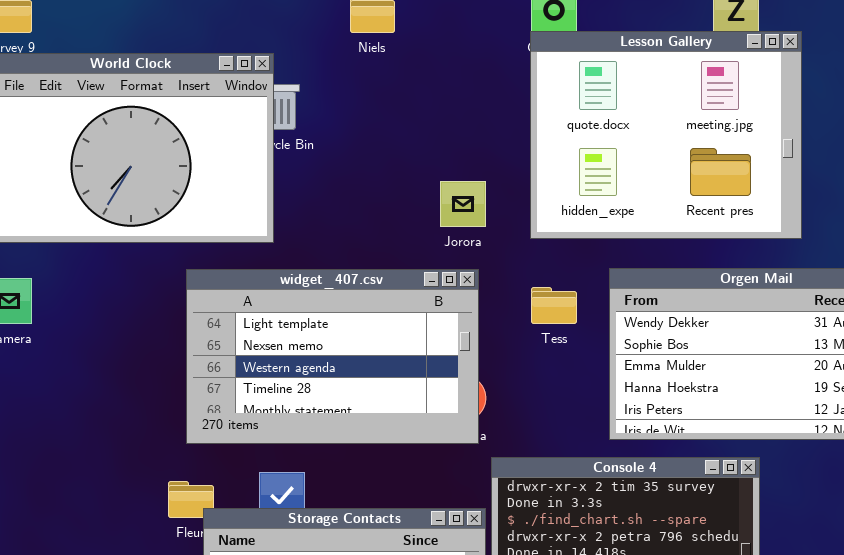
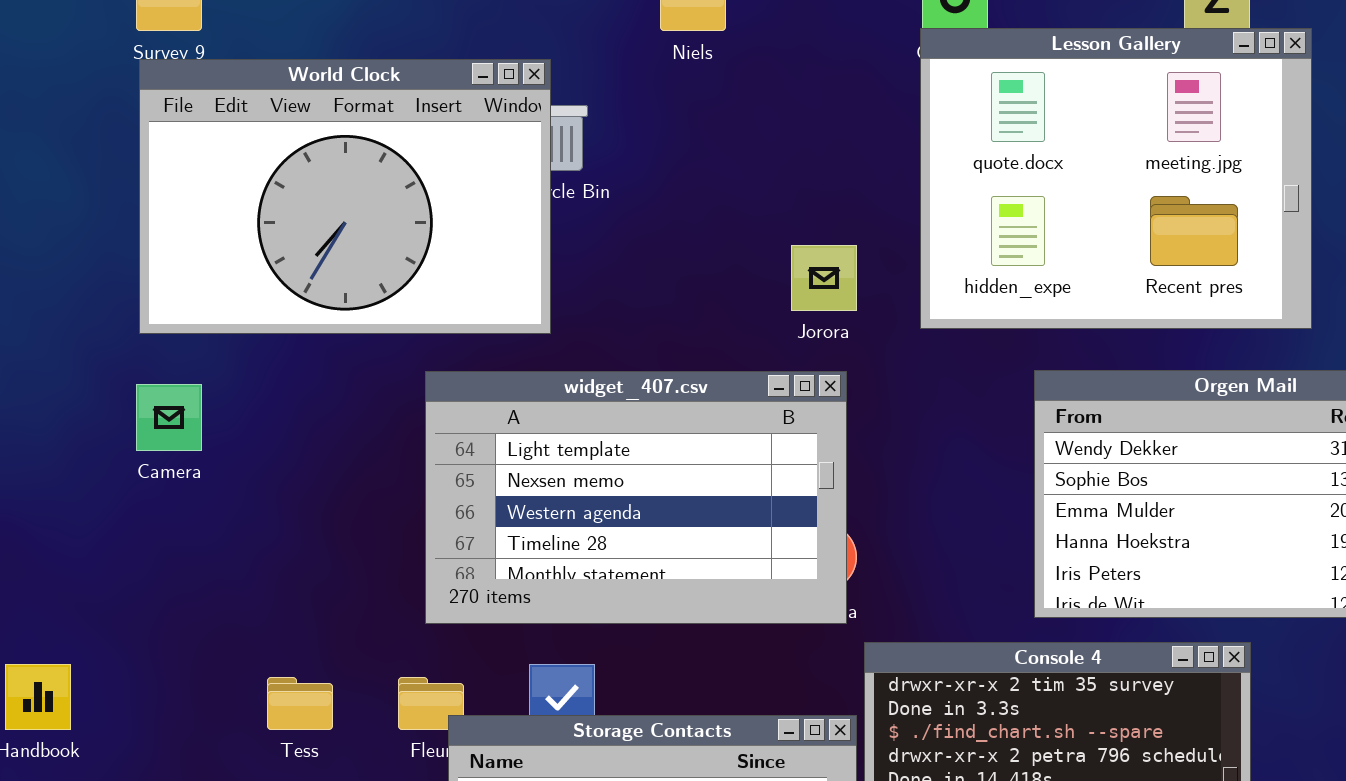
Tess: [531,287,577,324] -> [267,677,333,730], moved

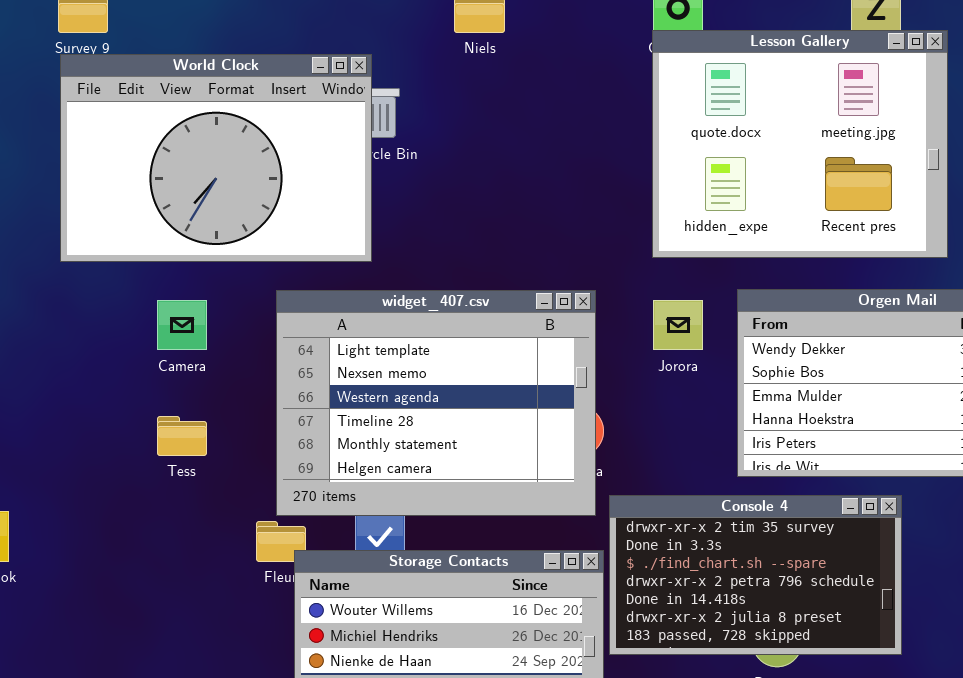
Jorora: [791,245,857,311] -> [653,300,703,350], moved
widget_407.csv: [425,371,847,624] -> [276,290,596,516], resized
Camera: [136,384,202,451] -> [157,300,207,350], moved
Tess: [267,677,333,730] -> [157,416,207,456], moved

